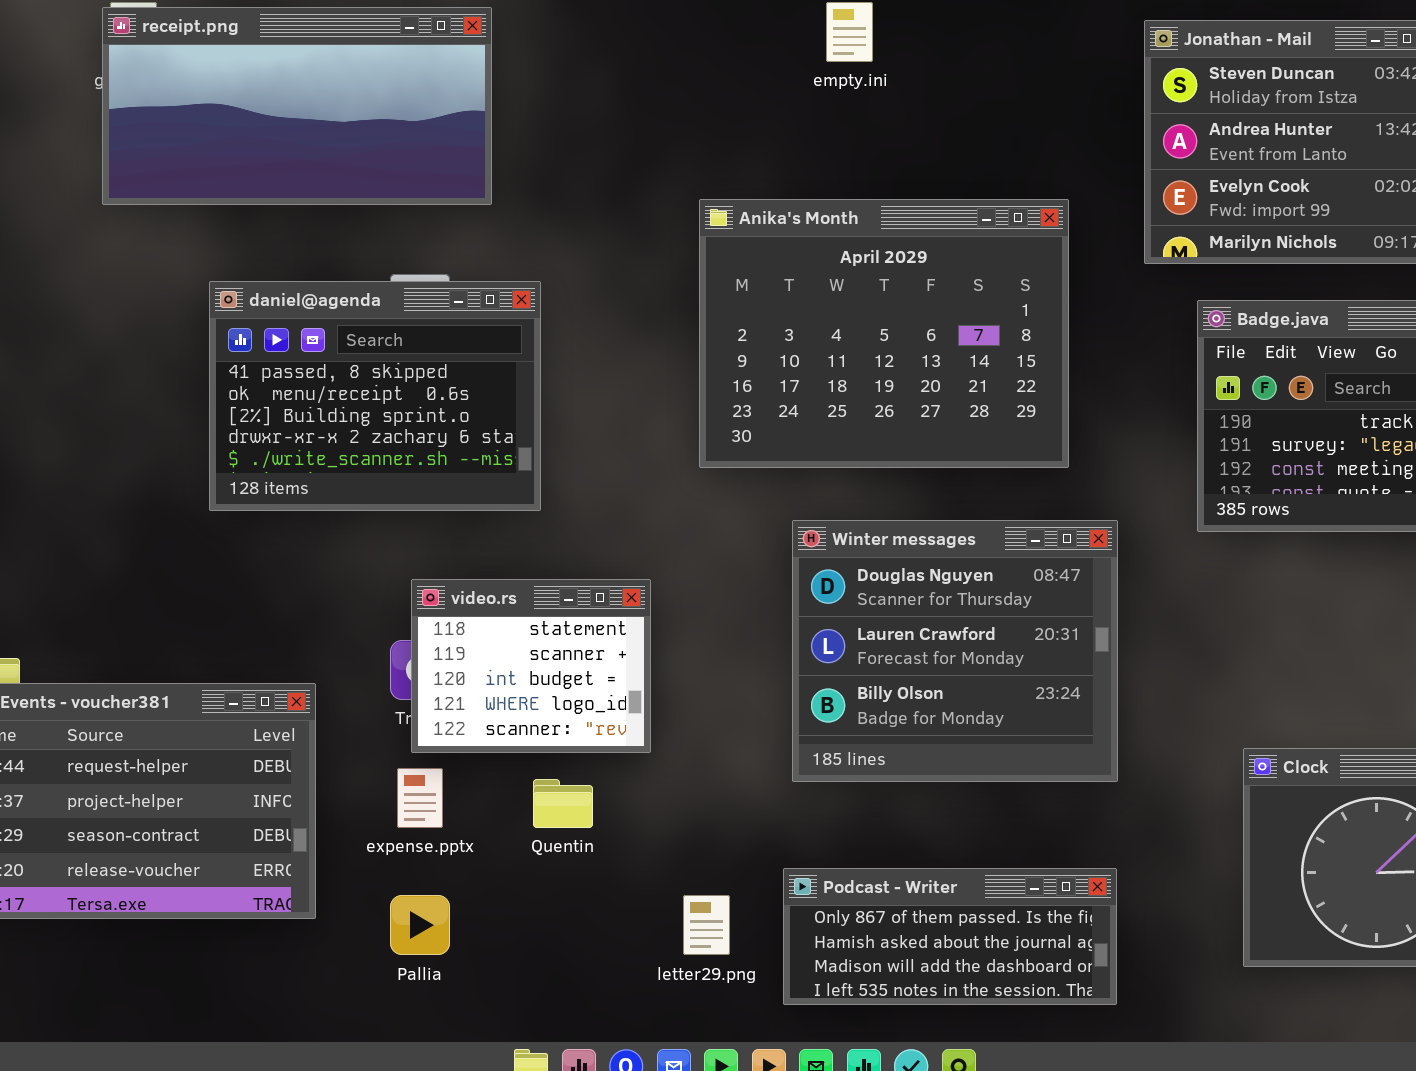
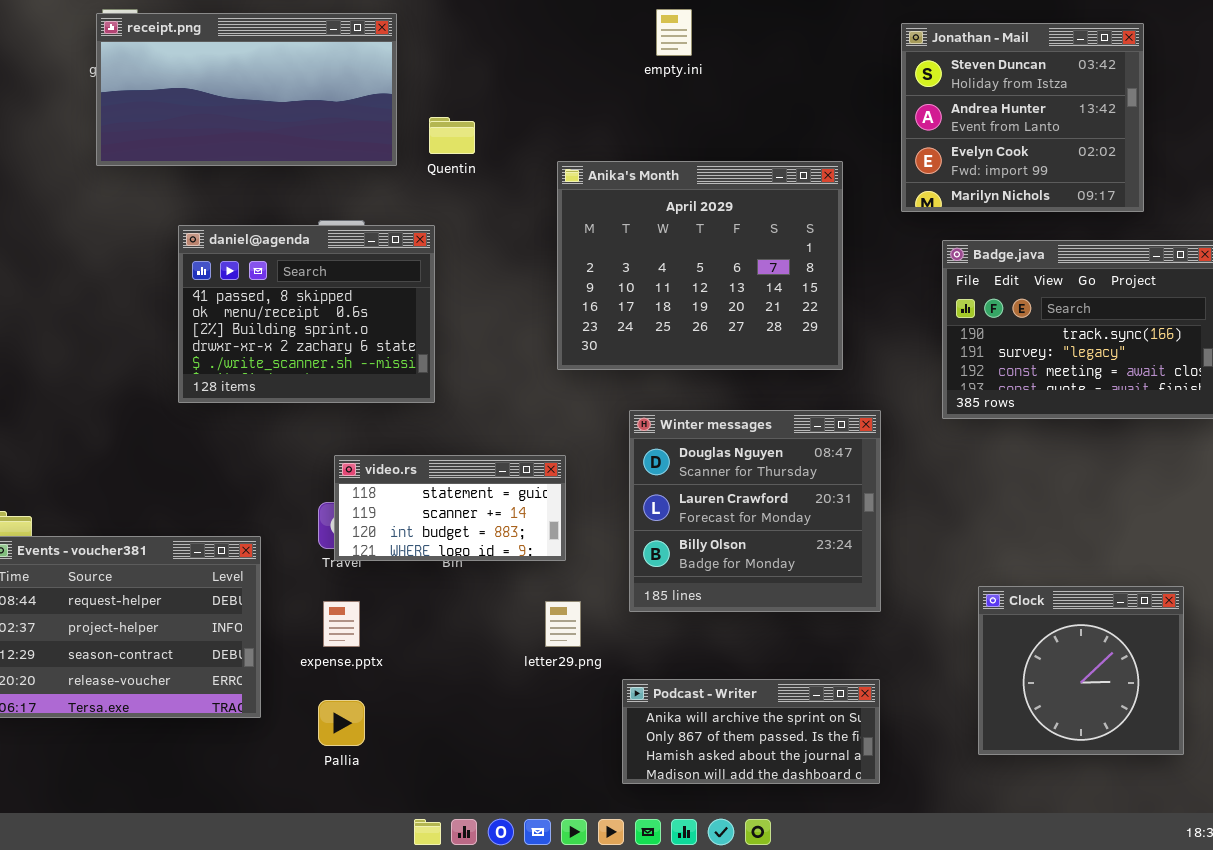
video.rs: [411,579,651,753] -> [334,455,566,561], resized
Quentin: [533,779,593,828] -> [429,117,475,154], moved
Podcast - Writer: [783,868,1117,1005] -> [622,679,880,784], scrolled up 1 row
letter29.png: [683,895,730,955] -> [545,601,581,647], moved

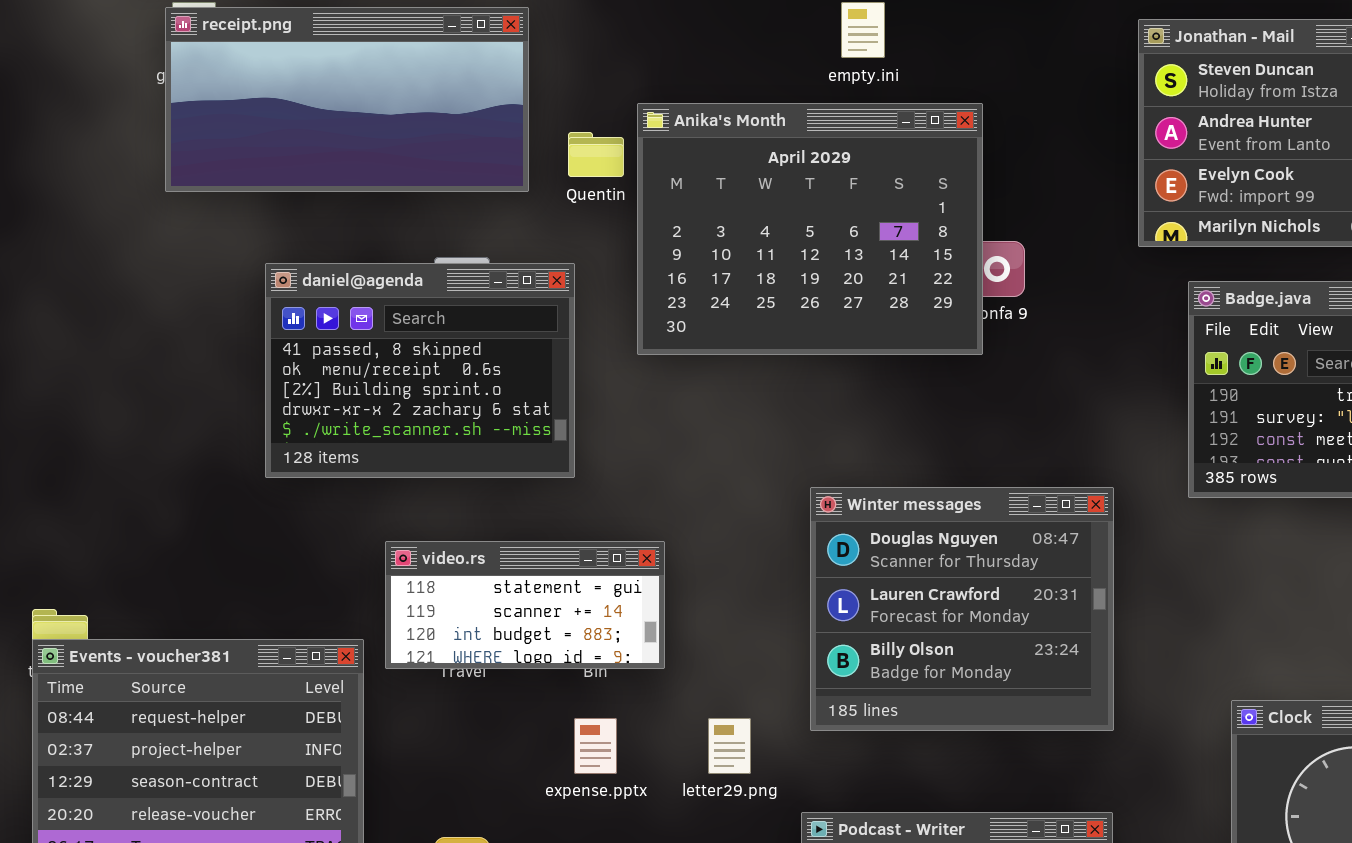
Anika's Month: [557,161,843,370] -> [637,103,983,355], moved
video.rs: [334,455,566,561] -> [385,541,665,669], moved
expense.pptx: [323,601,360,647] -> [574,718,617,774], moved

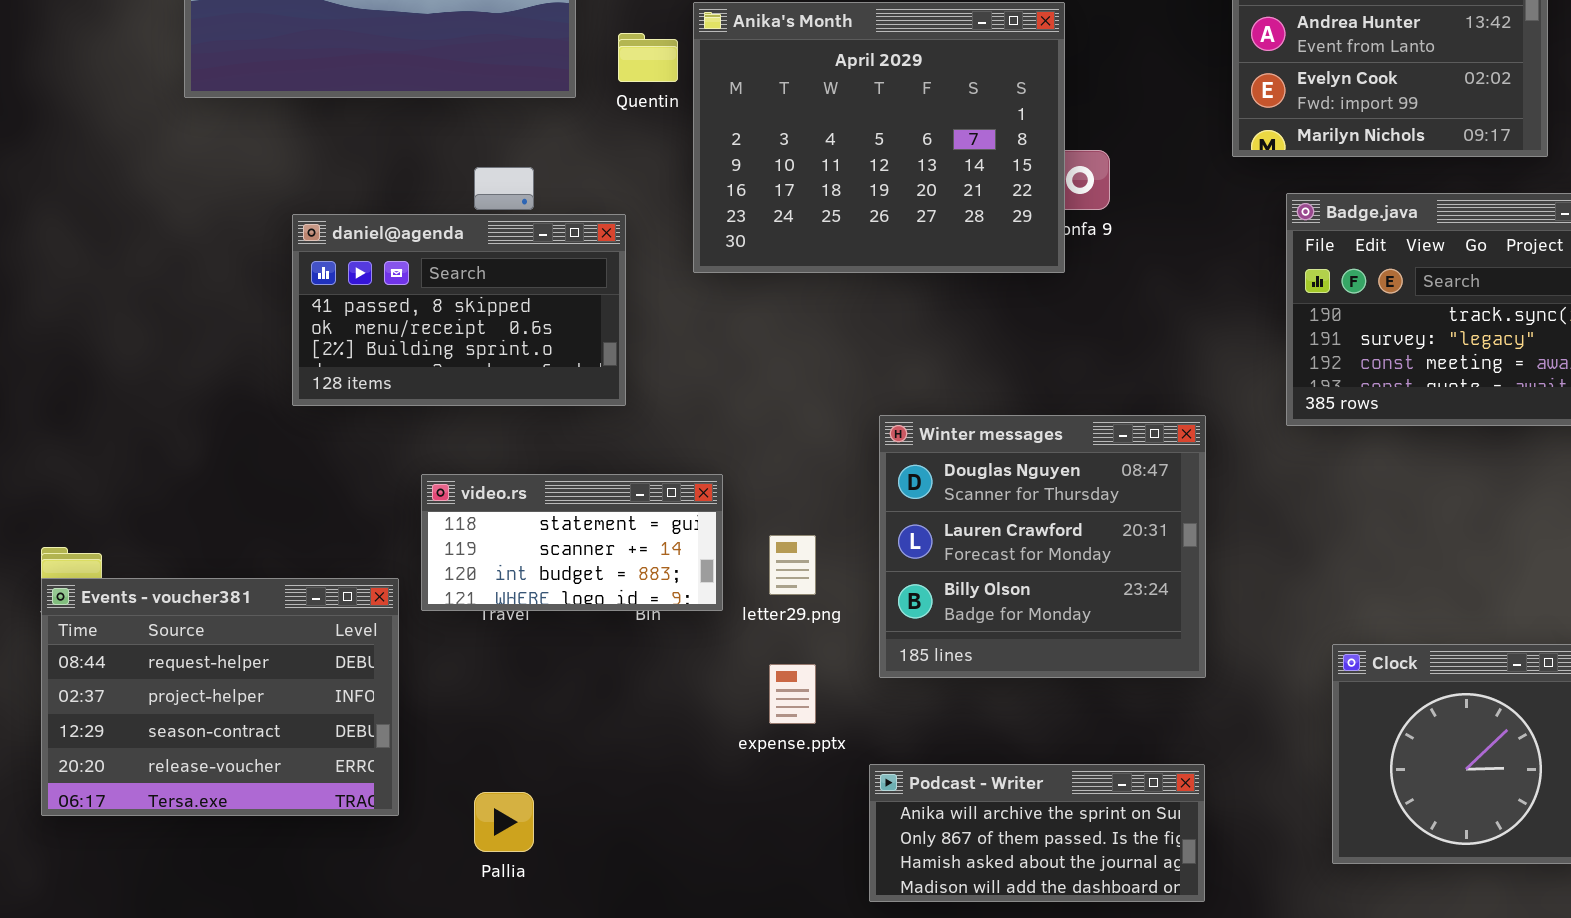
daniel@agenda: [265,263,575,478] -> [292,214,626,406], resized
expense.pptx: [574,718,617,774] -> [769,664,816,724], moved
letter29.png: [708,718,751,774] -> [769,535,816,595], moved

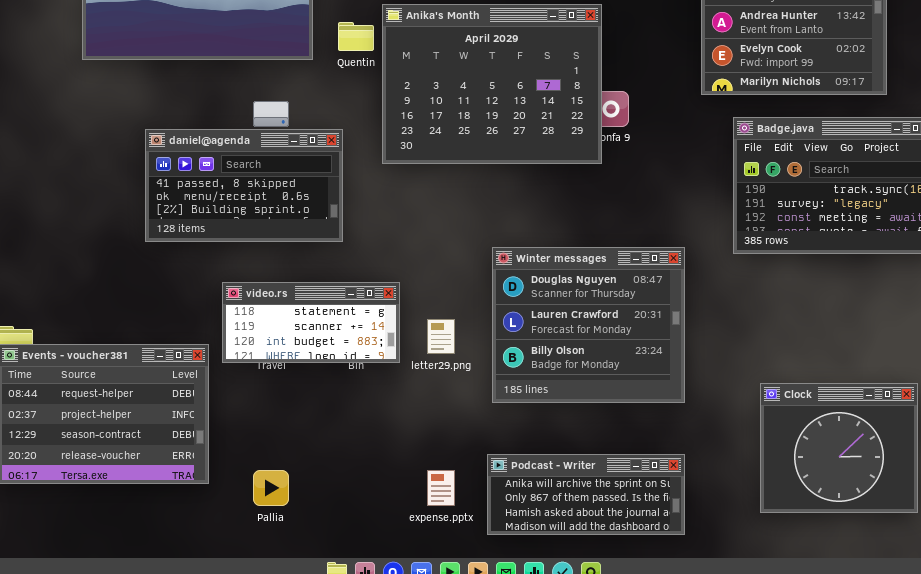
expense.pptx: [769,664,816,724] -> [427,470,455,506], moved

